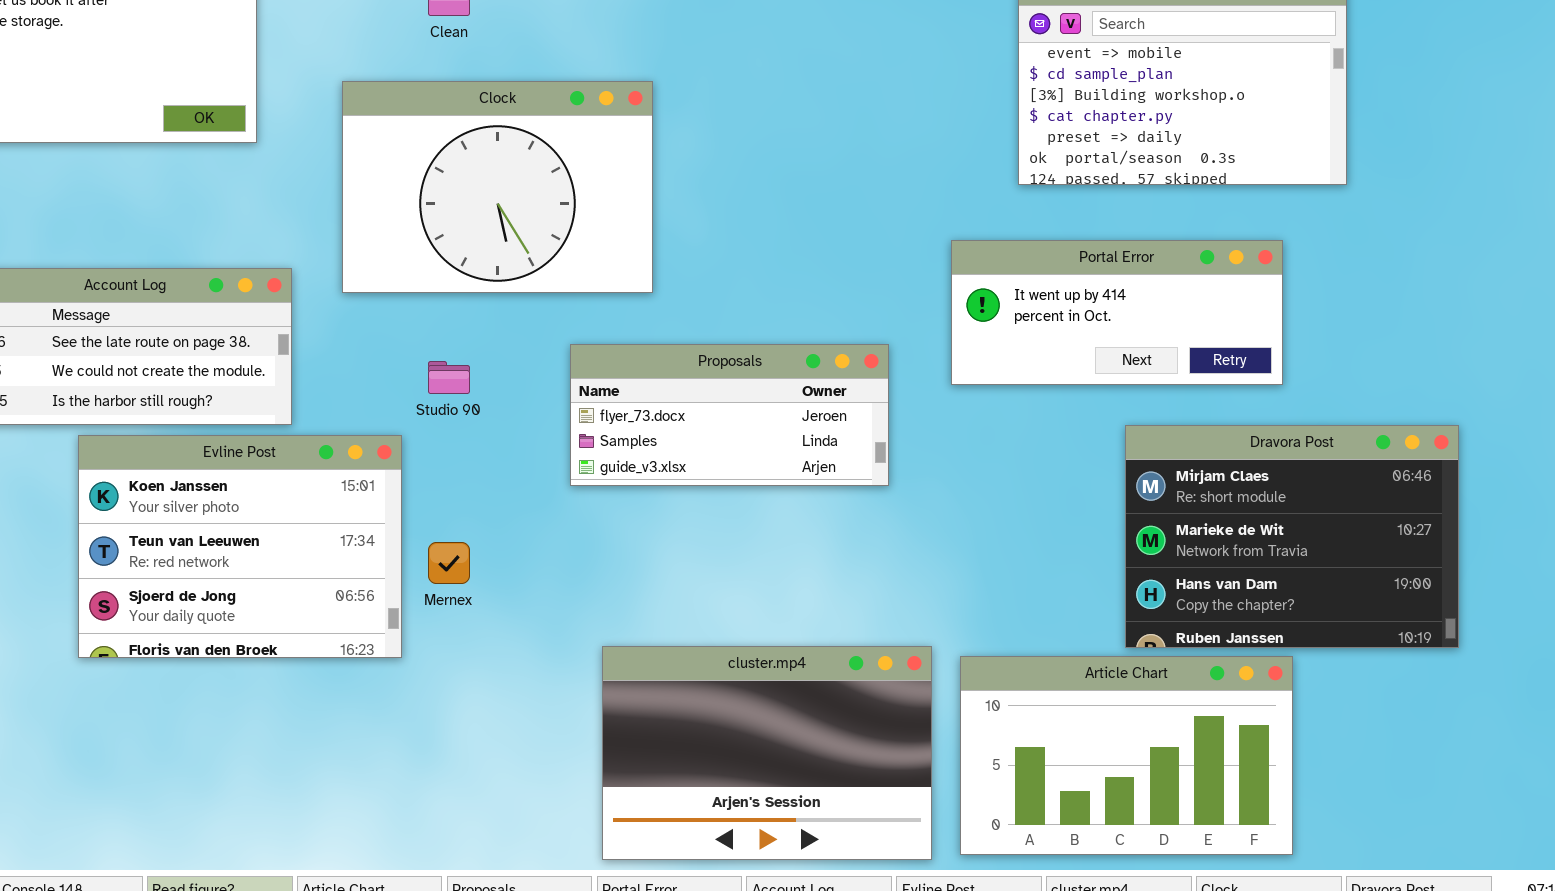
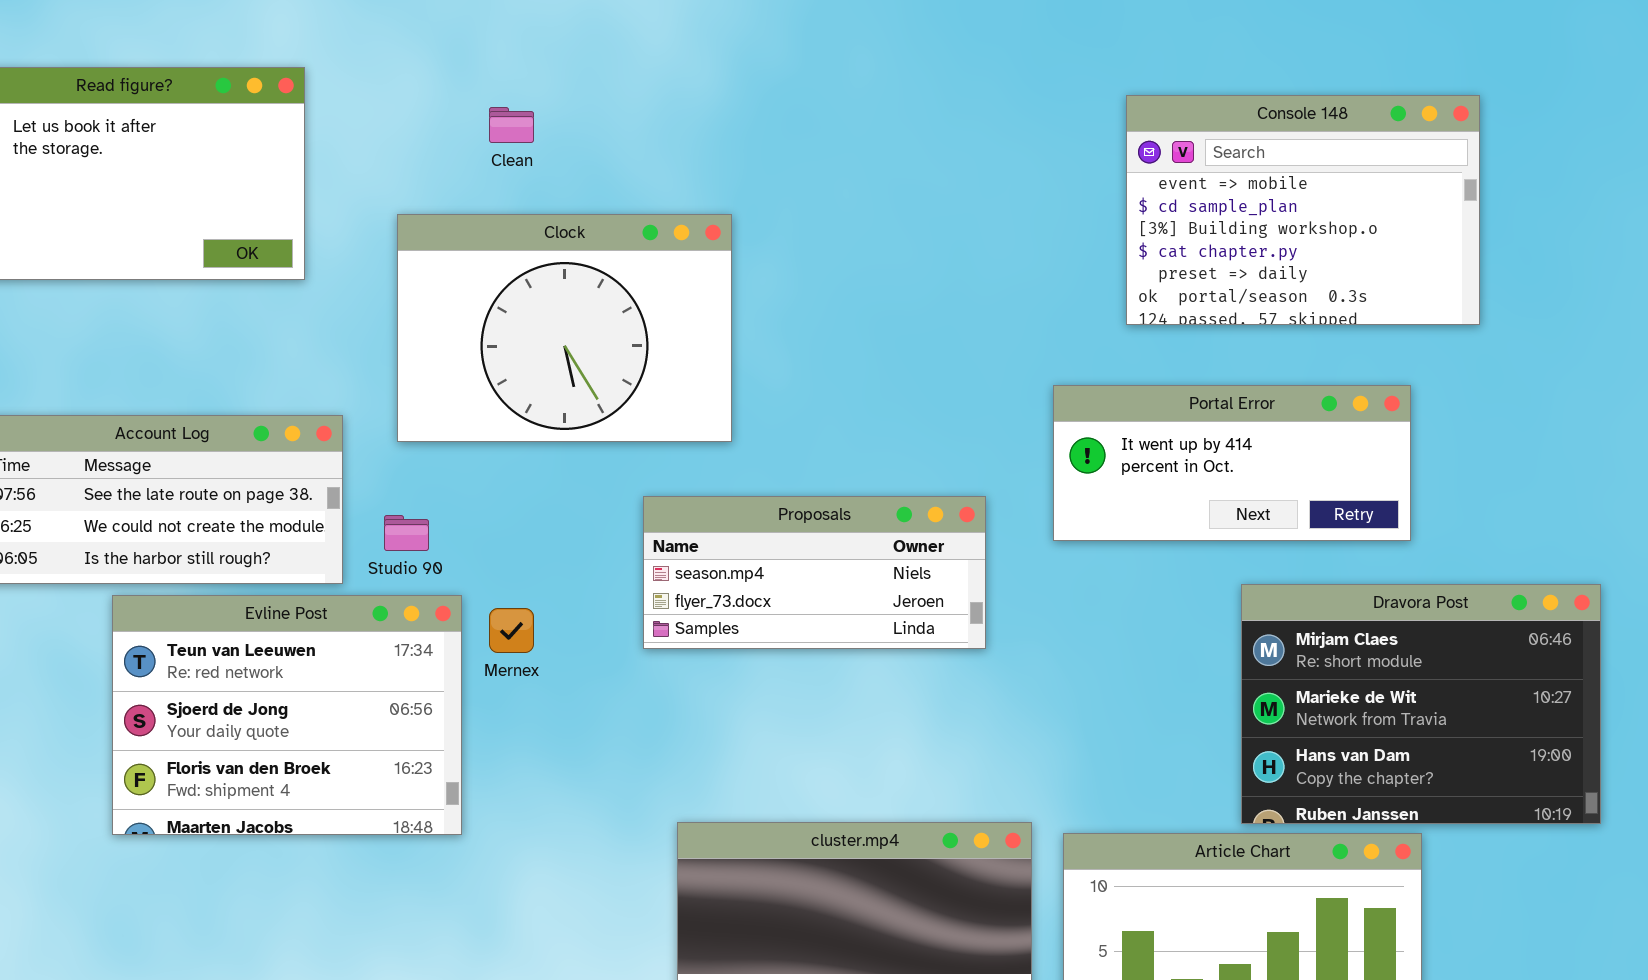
Proposals: [570,344,889,486] -> [643,496,986,649], scrolled up 1 row
Studio 90: [428,361,470,394] -> [384,515,429,551], moved
Evline Post: [78,435,402,658] -> [112,595,462,835], scrolled down 1 row
Mernex: [428,542,470,584] -> [489,608,534,653], moved

